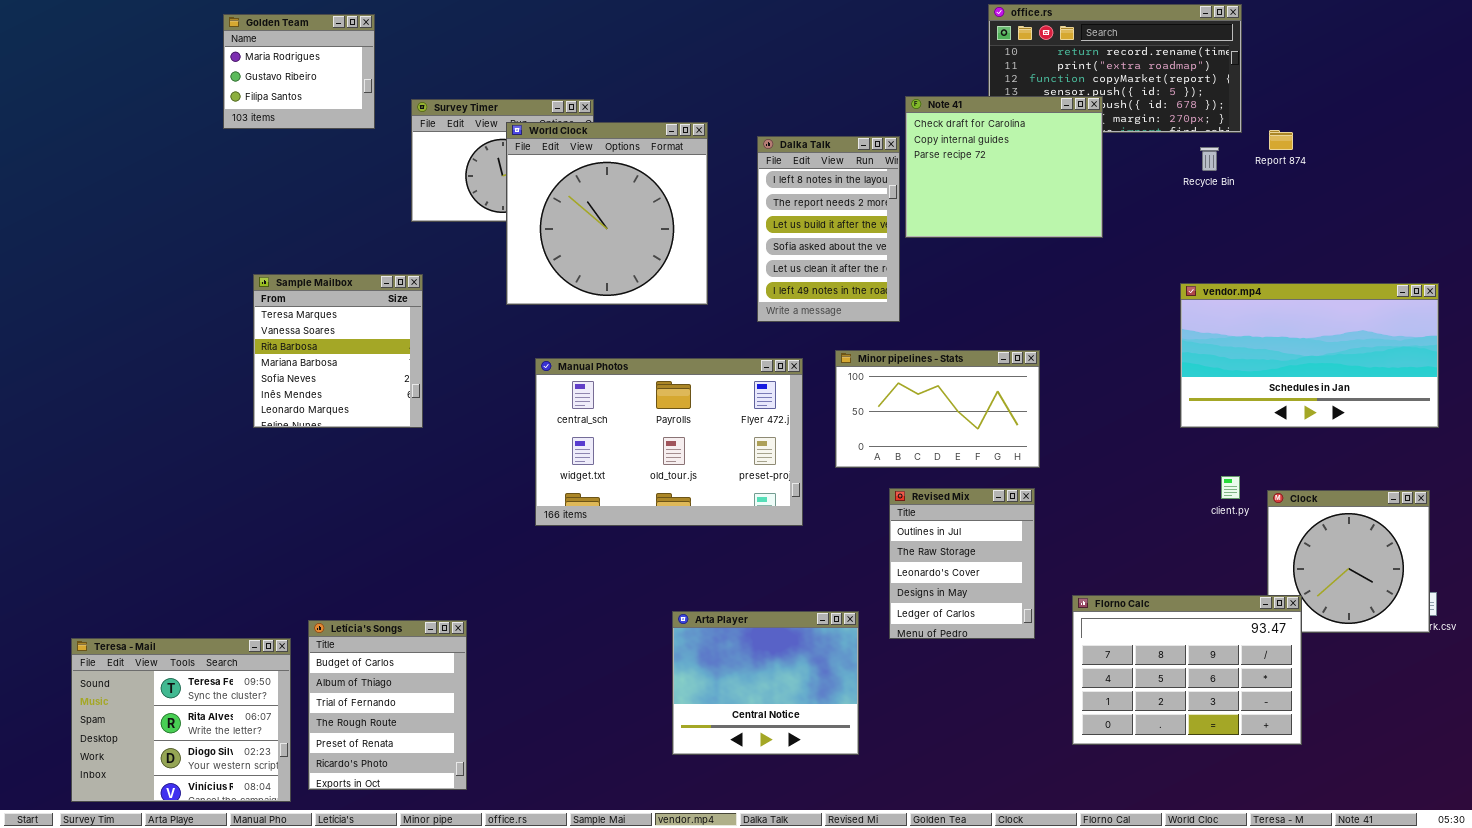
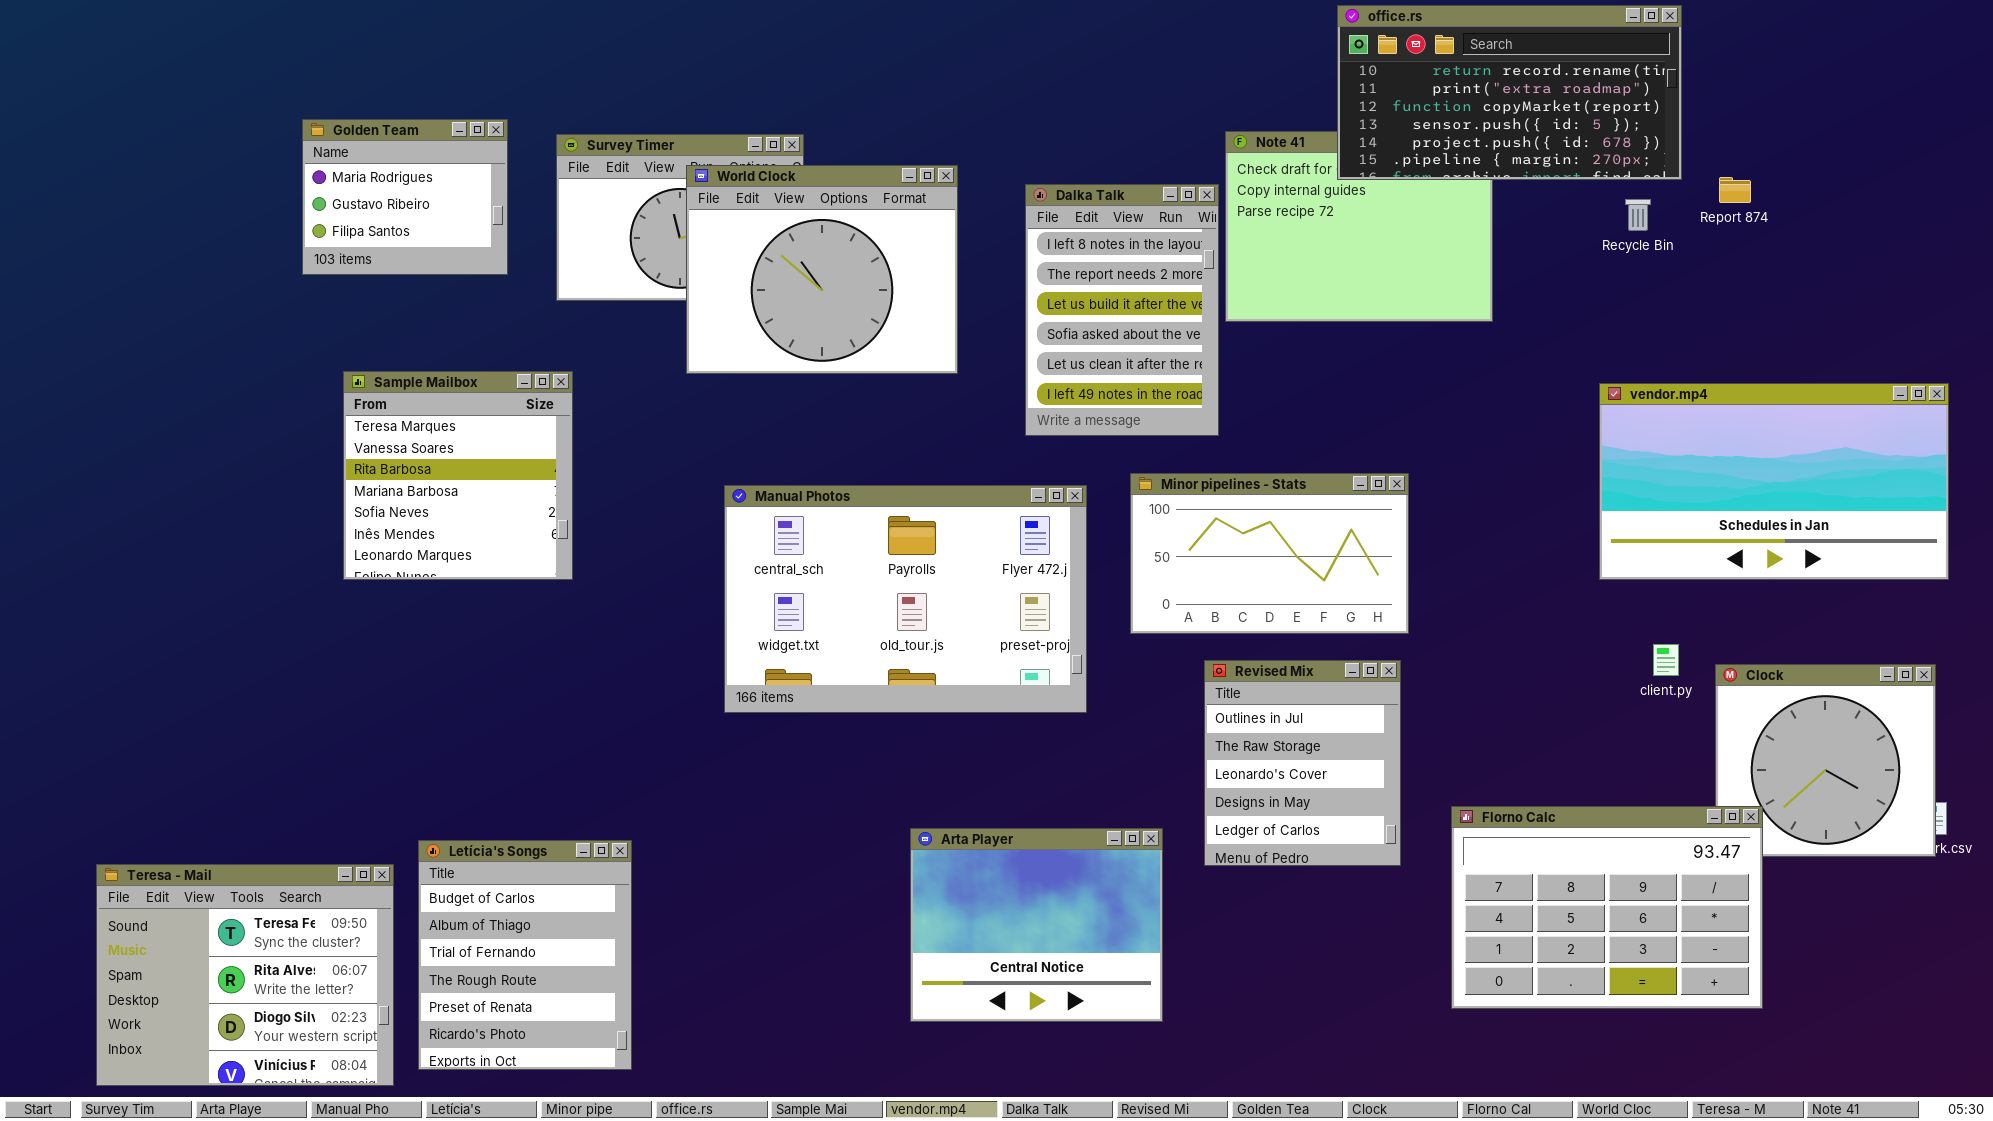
office.rs: [988,4,1242,133] -> [1337,5,1682,180], raised
Golden Team: [223,14,375,129] -> [302,119,508,275], moved
World Clock: [506,122,708,305] -> [686,165,958,374], resized

